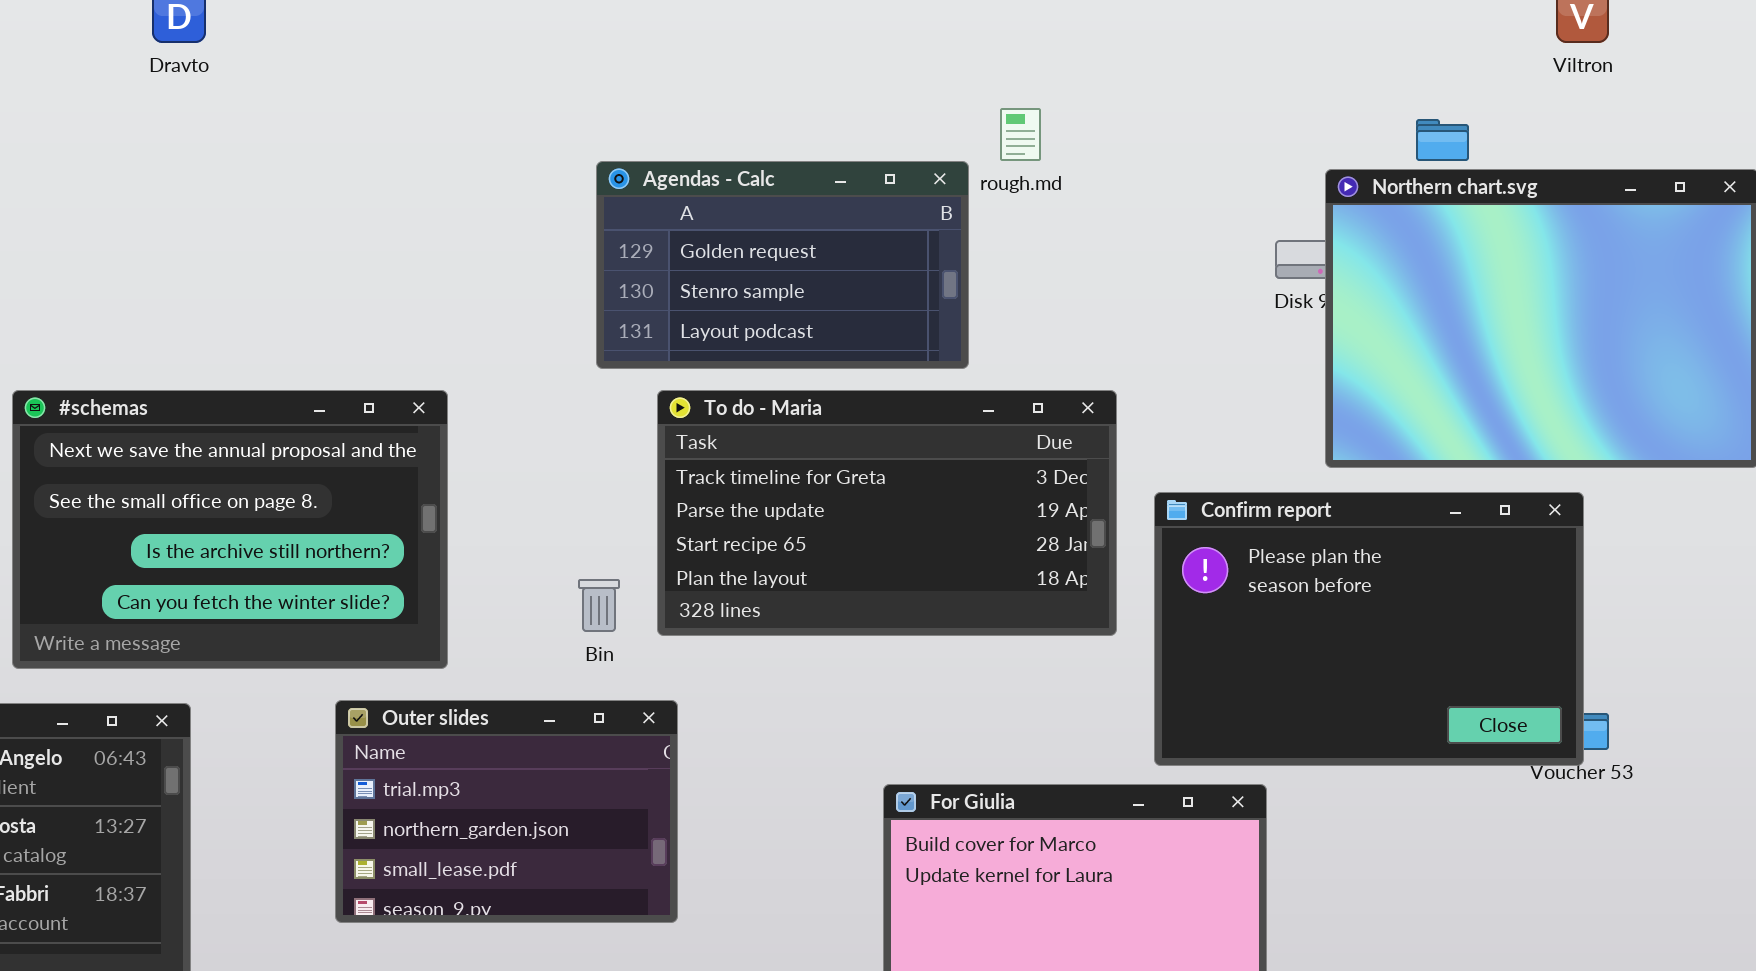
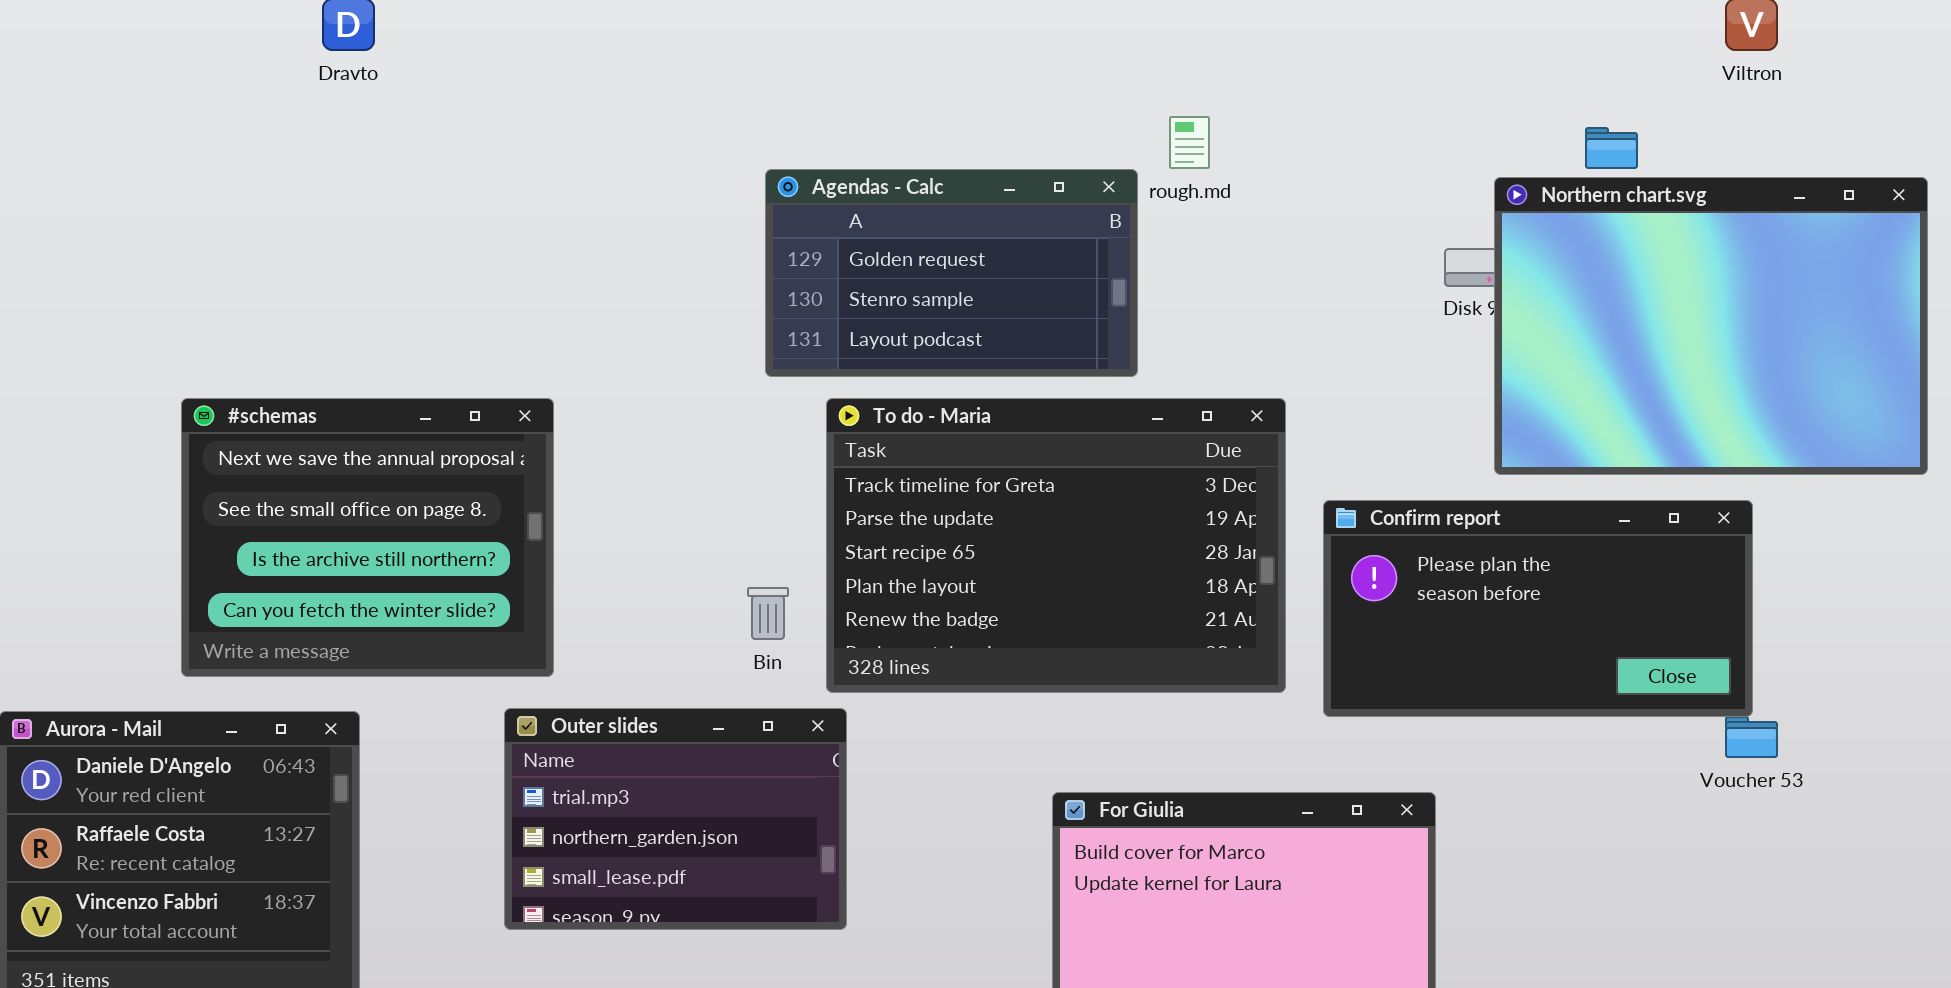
#schemas: [12,390,448,669] -> [181,398,554,677], resized
To do - Maria: [657,390,1117,636] -> [826,398,1286,693], resized
Confirm report: [1154,492,1584,766] -> [1323,500,1753,717], resized

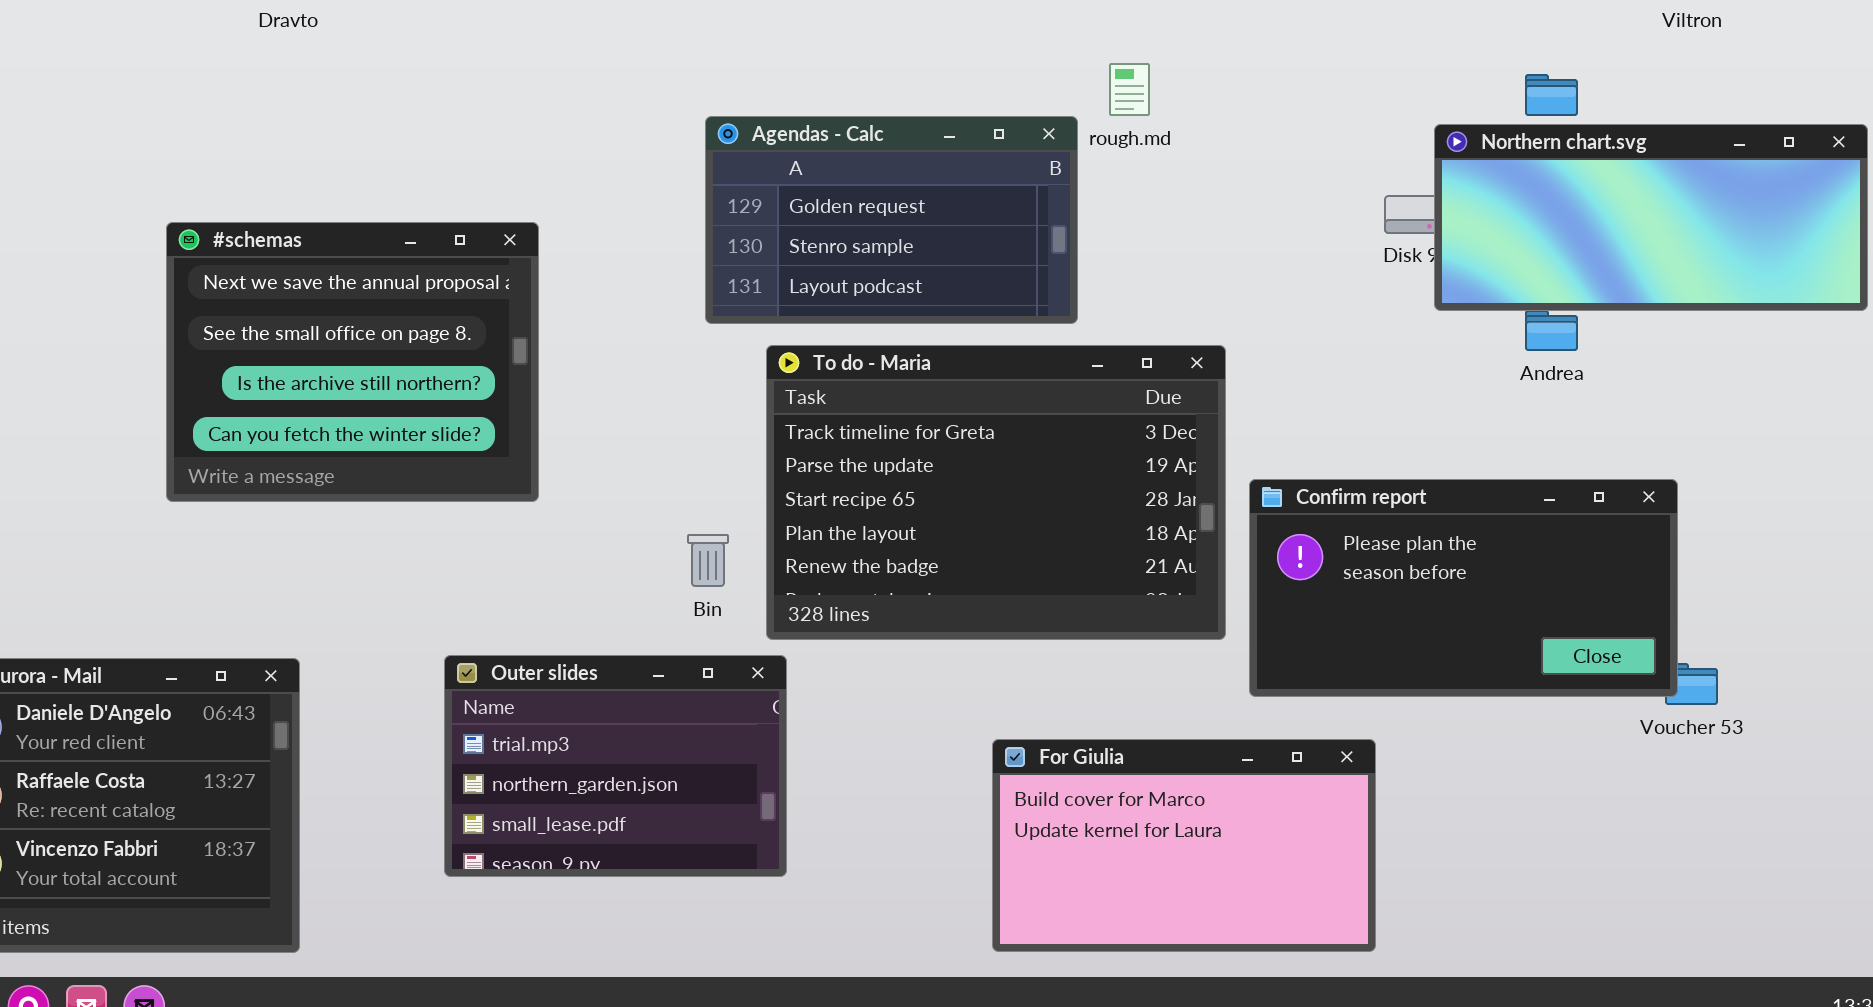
Northern chart.svg: [1494,177,1928,475] -> [1434,124,1868,311], resized
#schemas: [181,398,554,677] -> [166,222,539,502], moved
Confirm report: [1323,500,1753,717] -> [1249,479,1678,697], moved

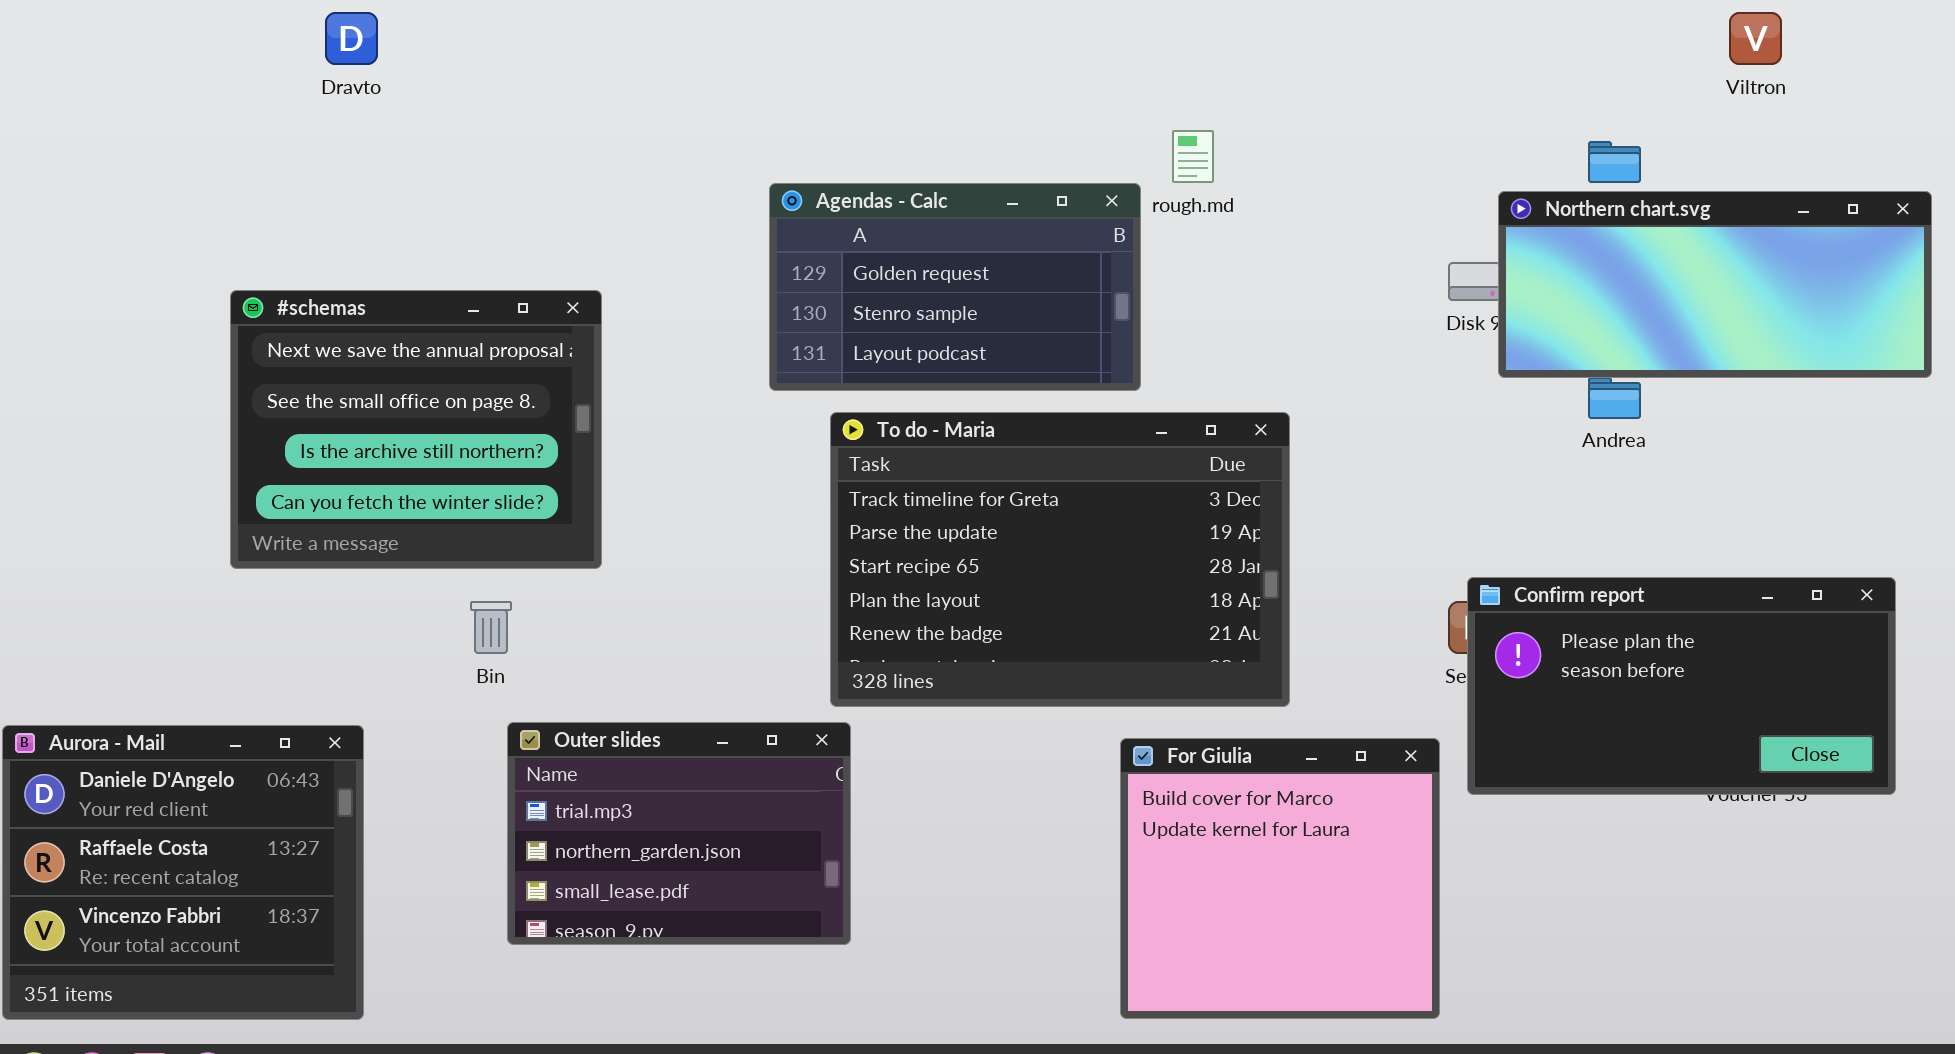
Confirm report: [1249,479,1678,697] -> [1467,577,1896,795], moved
Bin: [687,534,729,587] -> [470,601,512,654], moved
For Giulia: [992,739,1376,952] -> [1120,738,1440,1019], resized

